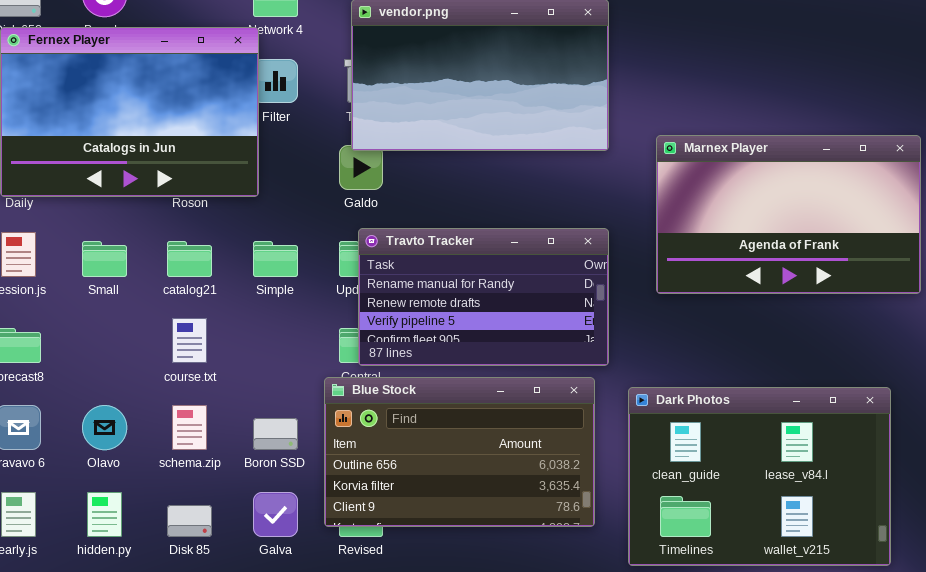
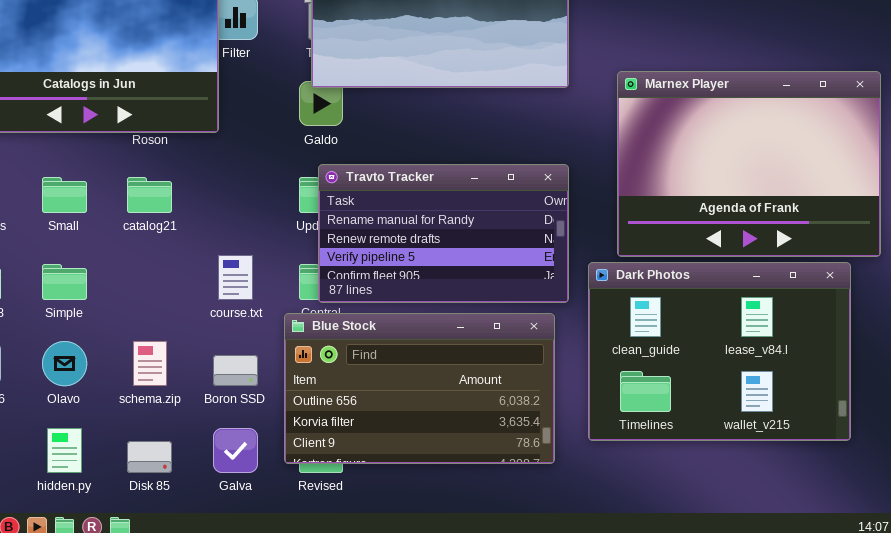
Marnex Player: [656,135,921,294] -> [617,71,881,257], resized
Simple: [253,241,298,277] -> [42,264,87,300], moved
course.txt: [172,318,207,363] -> [218,255,253,300], moved
Dark Photos: [628,387,891,566] -> [588,262,851,441], moved

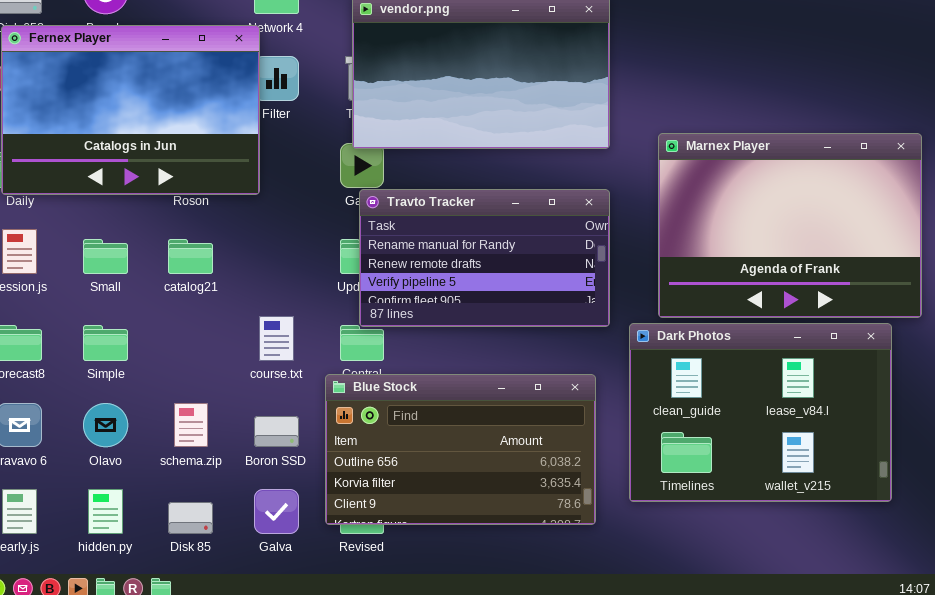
Travto Tracker: [318,164,569,303] -> [359,189,610,327], moved

